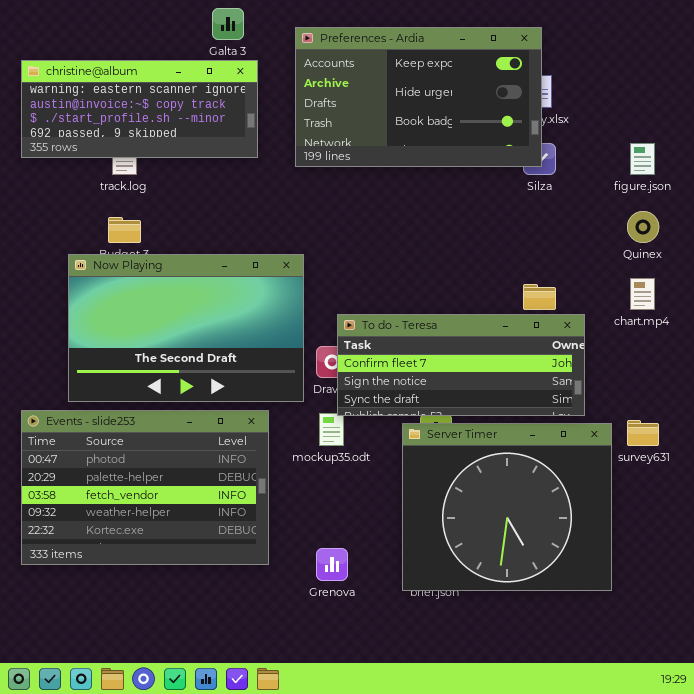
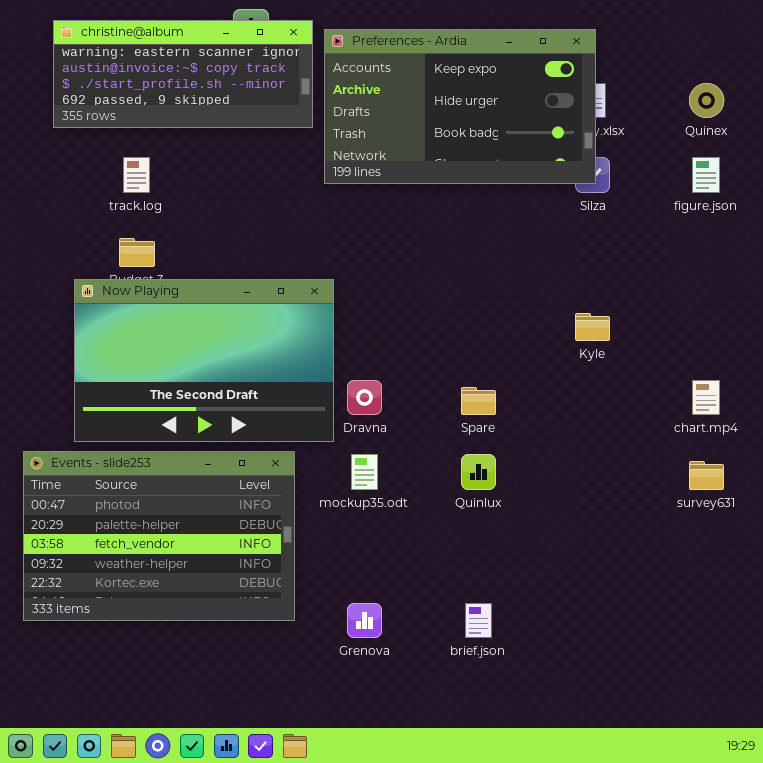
christine@album: [21,60,258,158] -> [53,20,313,128], moved
Quinex: [627,211,659,243] -> [689,83,724,118], moved
chart.mp4: [630,278,655,310] -> [692,380,720,415], moved
To do - Teresa: [337,314,585,416] -> none, closed
Server Timer: [402,423,612,591] -> none, closed

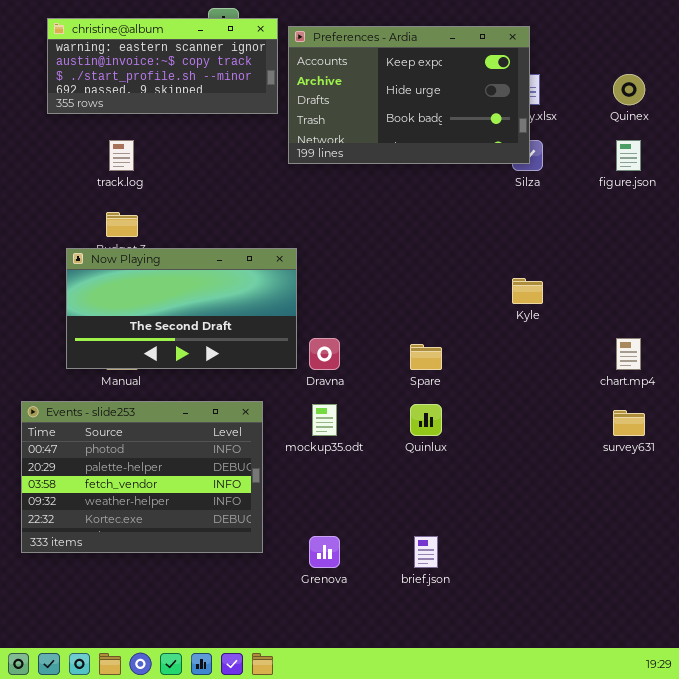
Now Playing: [74,279,334,442] -> [66,248,297,369], resized

